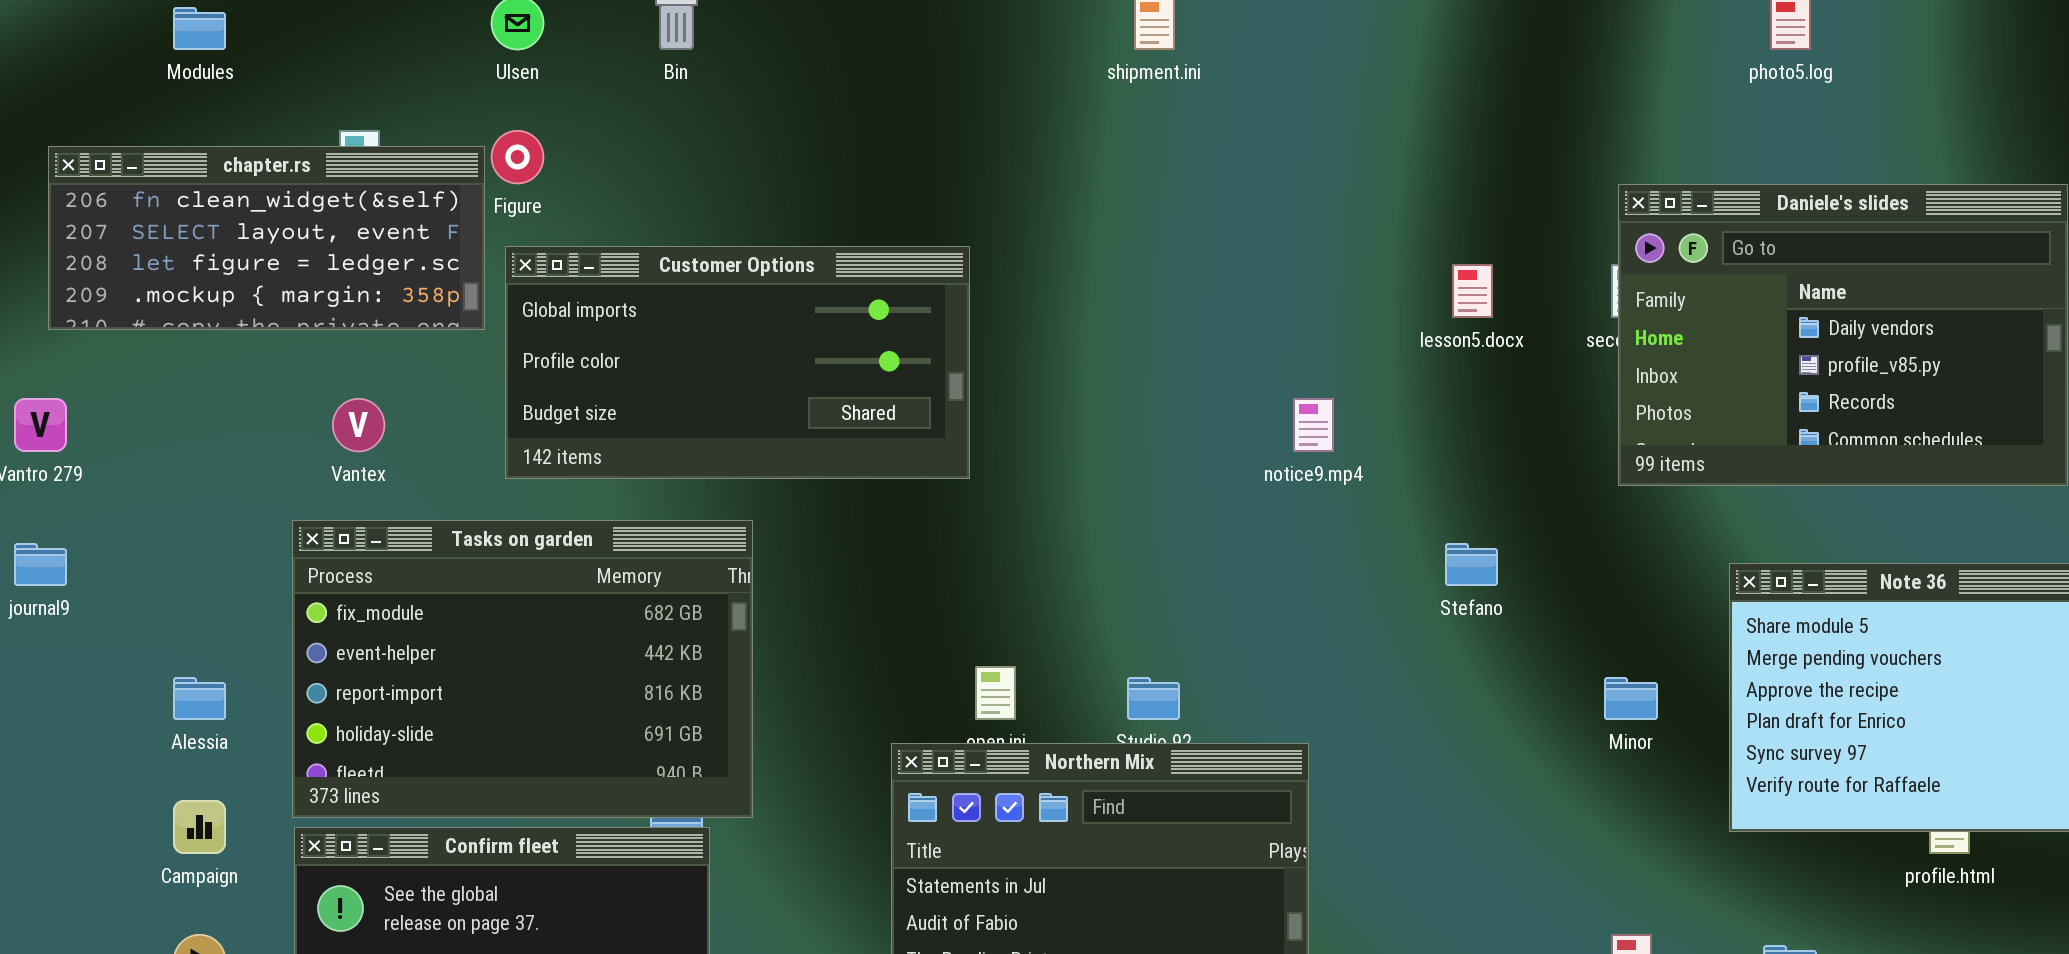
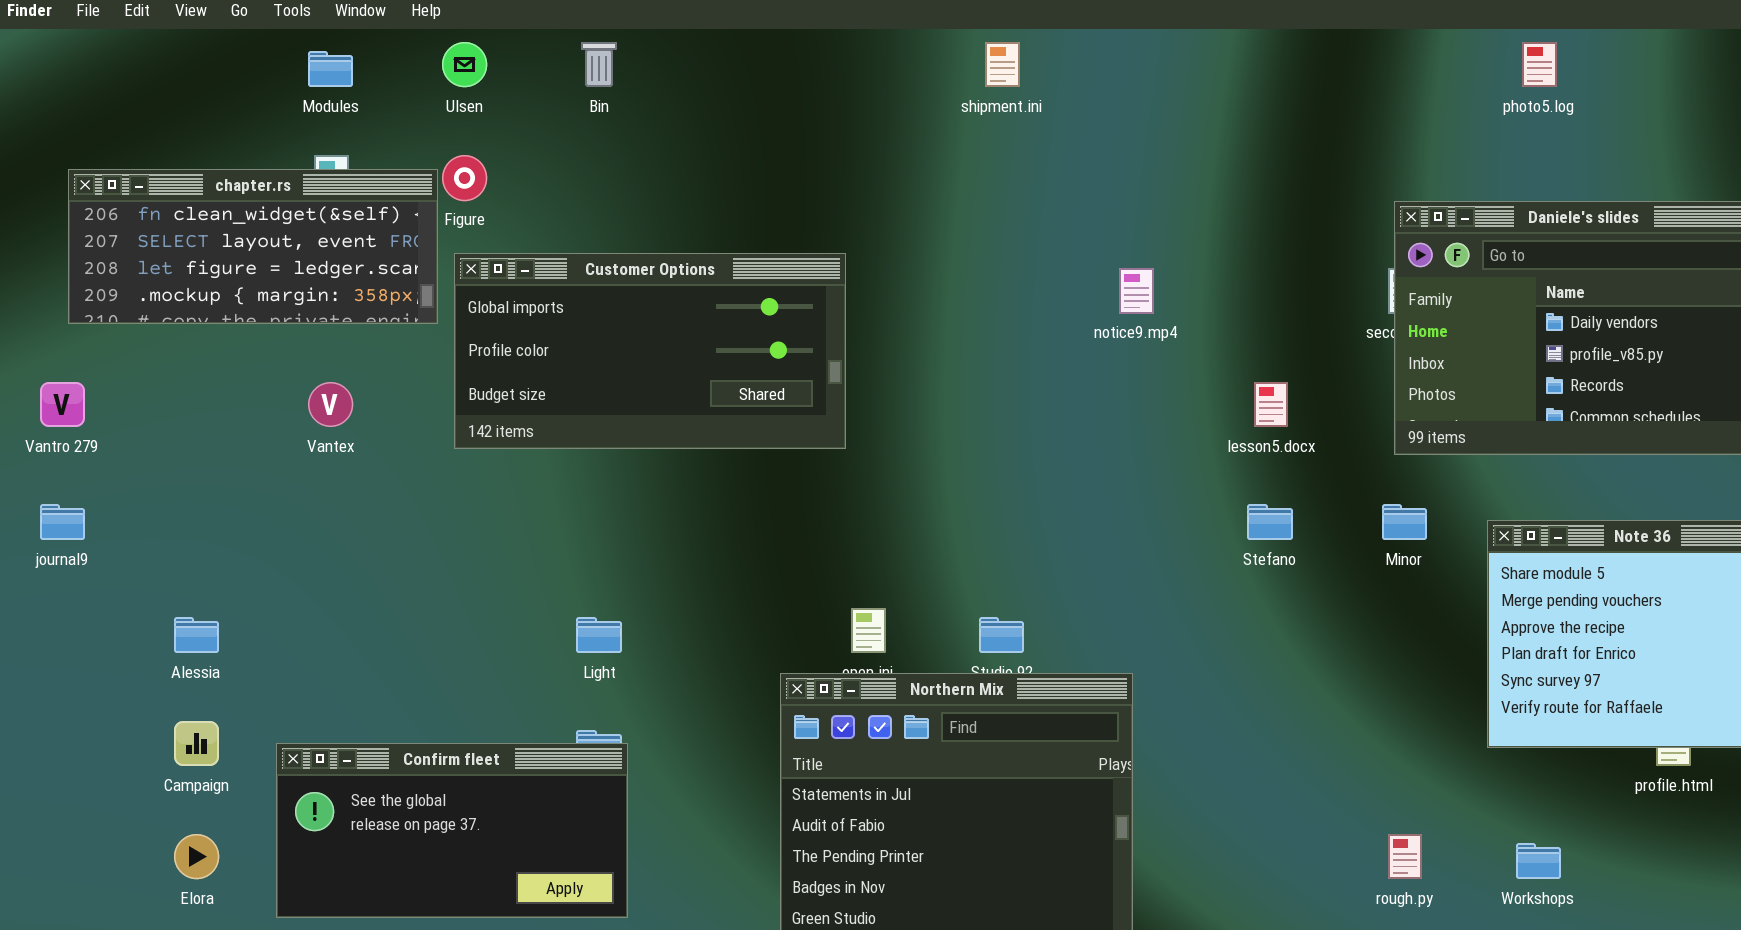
Modules: [173,7,226,50] -> [308,51,353,87], moved
lesson5.docx: [1452,264,1493,318] -> [1254,382,1288,427], moved
notice9.mp4: [1293,398,1334,452] -> [1119,268,1154,314], moved
Tasks on garden: [292,520,753,818] -> none, closed
Minor: [1604,677,1658,720] -> [1382,504,1427,540], moved

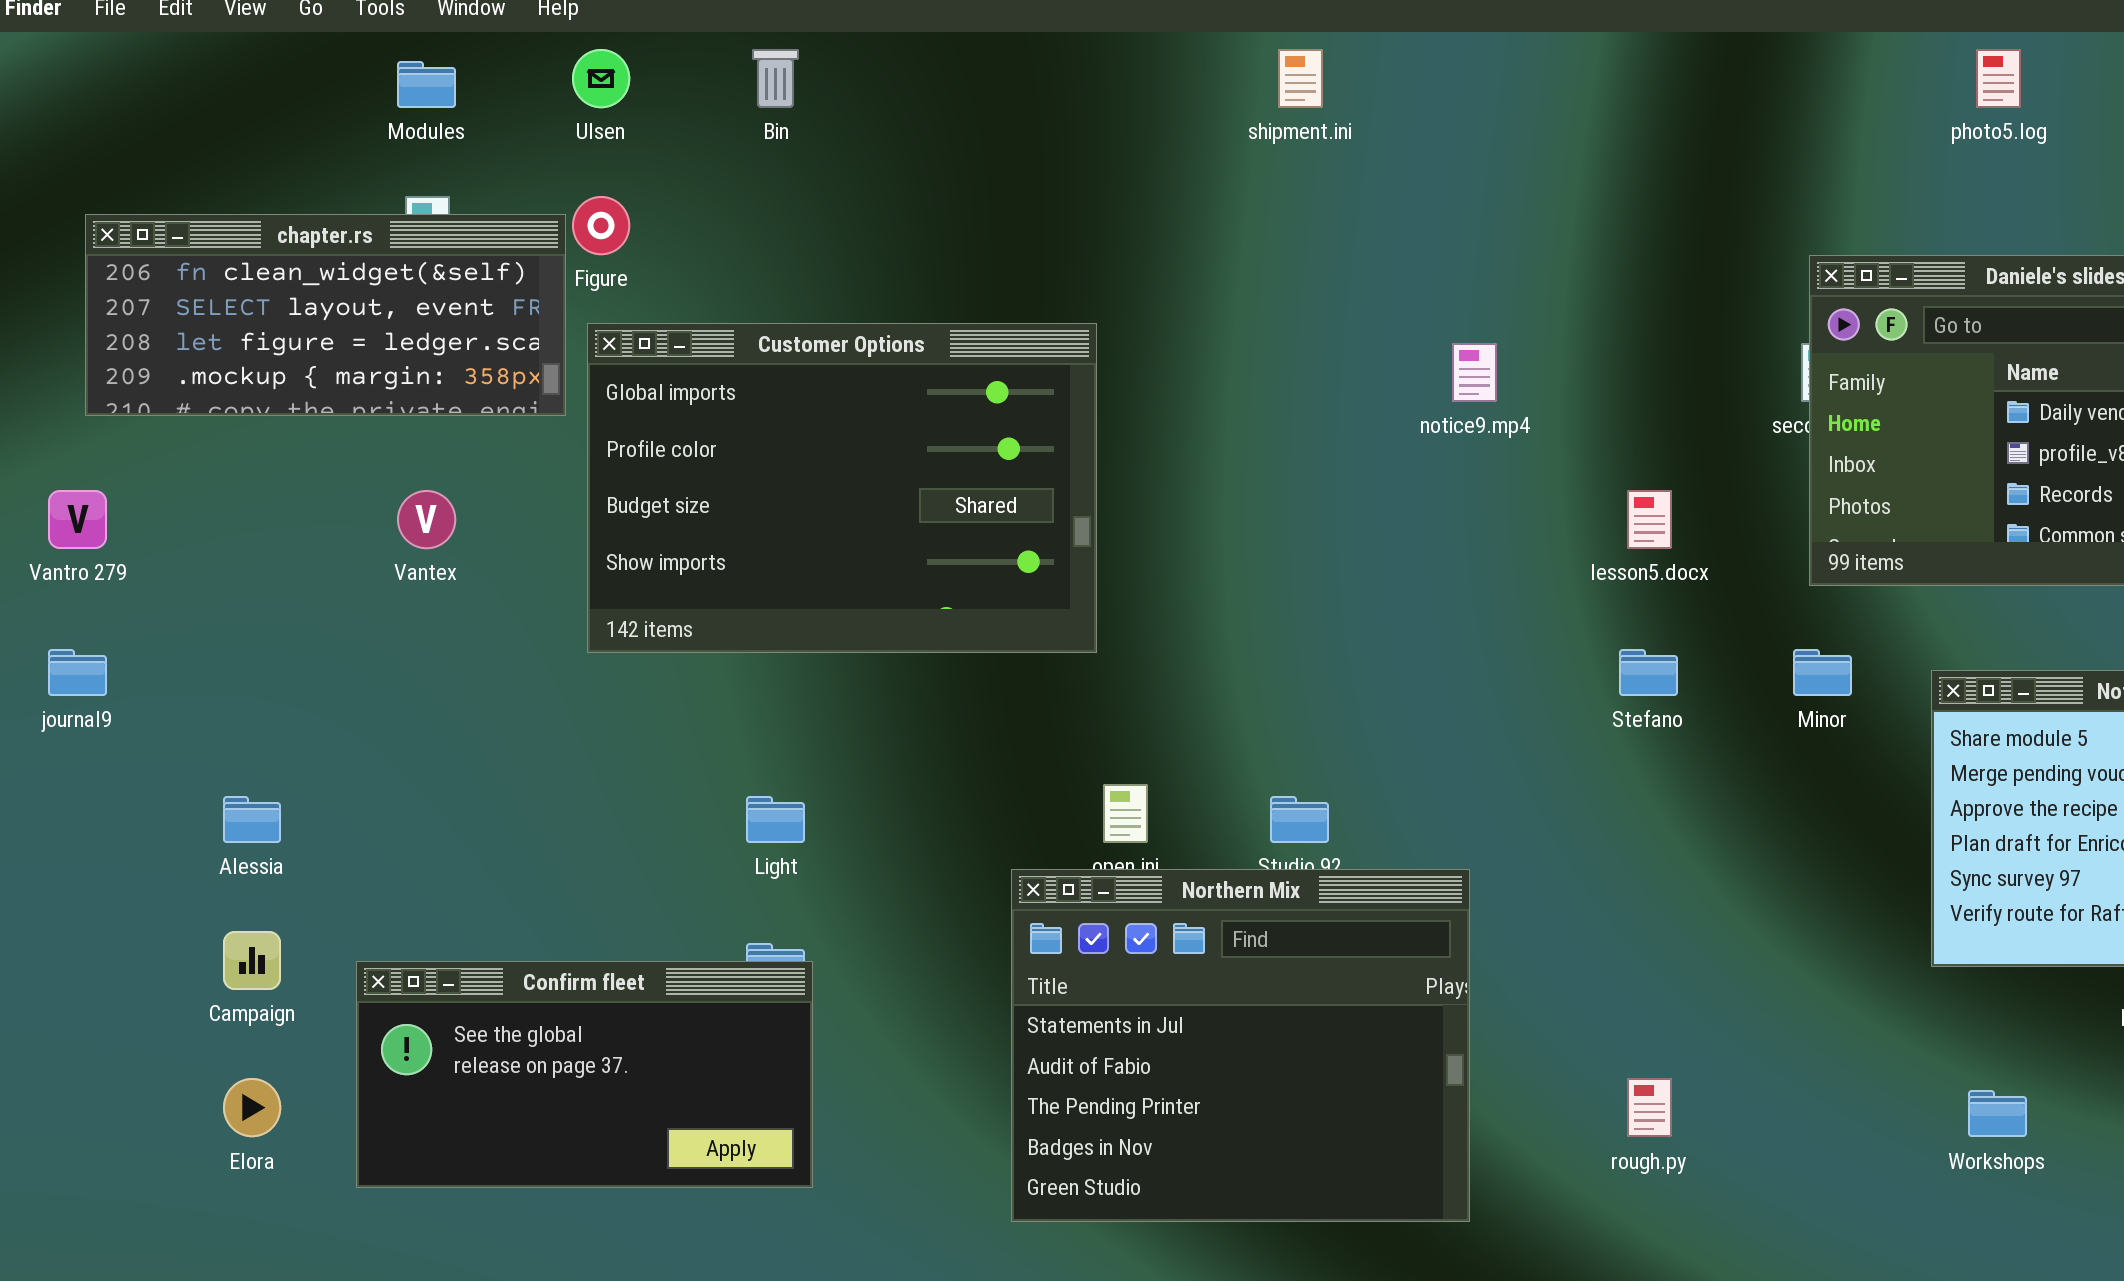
Customer Options: [454,253,846,449] -> [587,323,1097,653], resized
rough.py: [1388,834,1422,879] -> [1627,1078,1672,1137], moved

